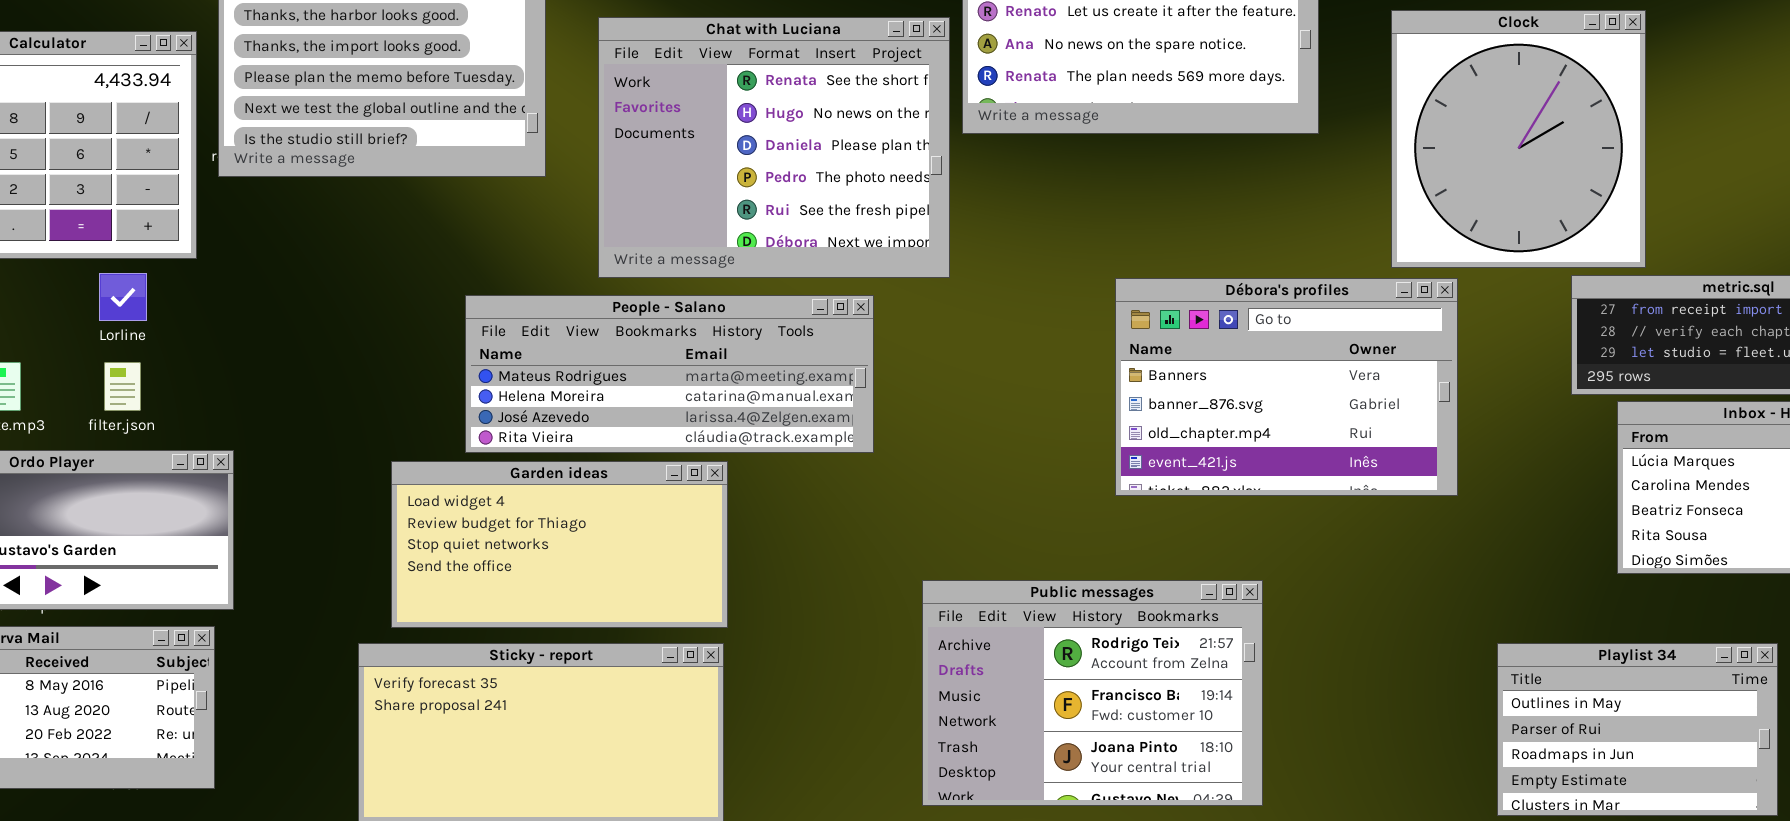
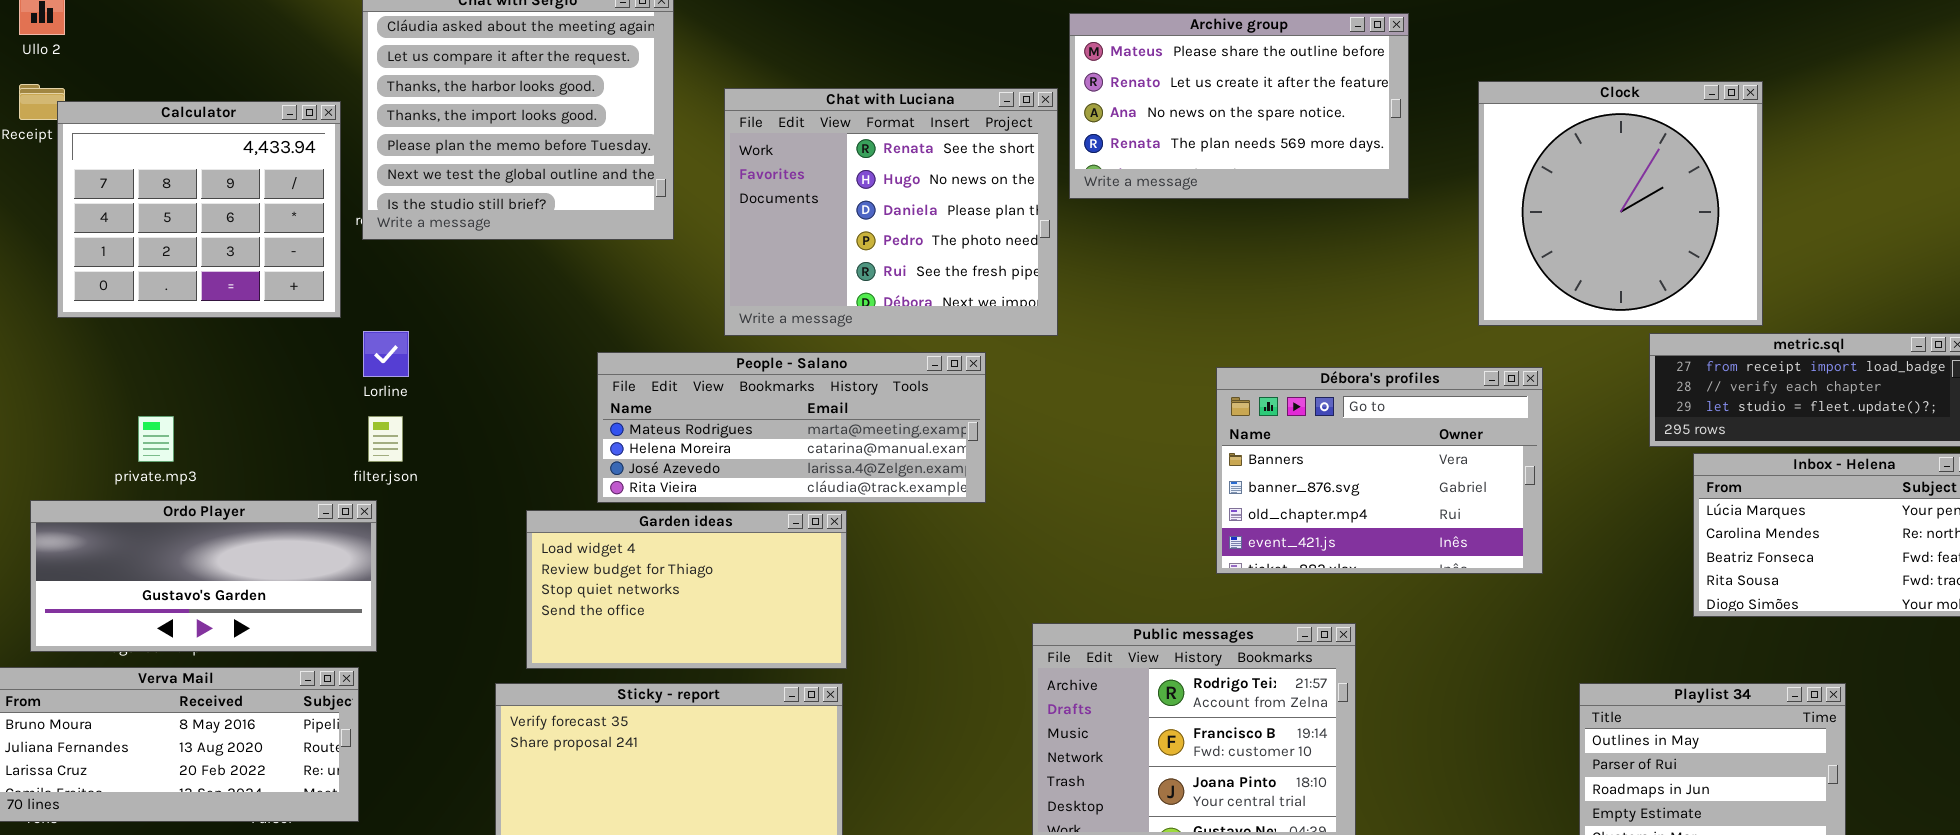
Clock: [1391,10,1646,268] -> [1478,81,1763,326], resized
Lorline: [99,273,147,321] -> [363,331,409,377], moved
Débora's profiles: [1115,278,1458,496] -> [1216,367,1543,574], moved
filter.json: [104,362,141,411] -> [368,416,403,462], moved

